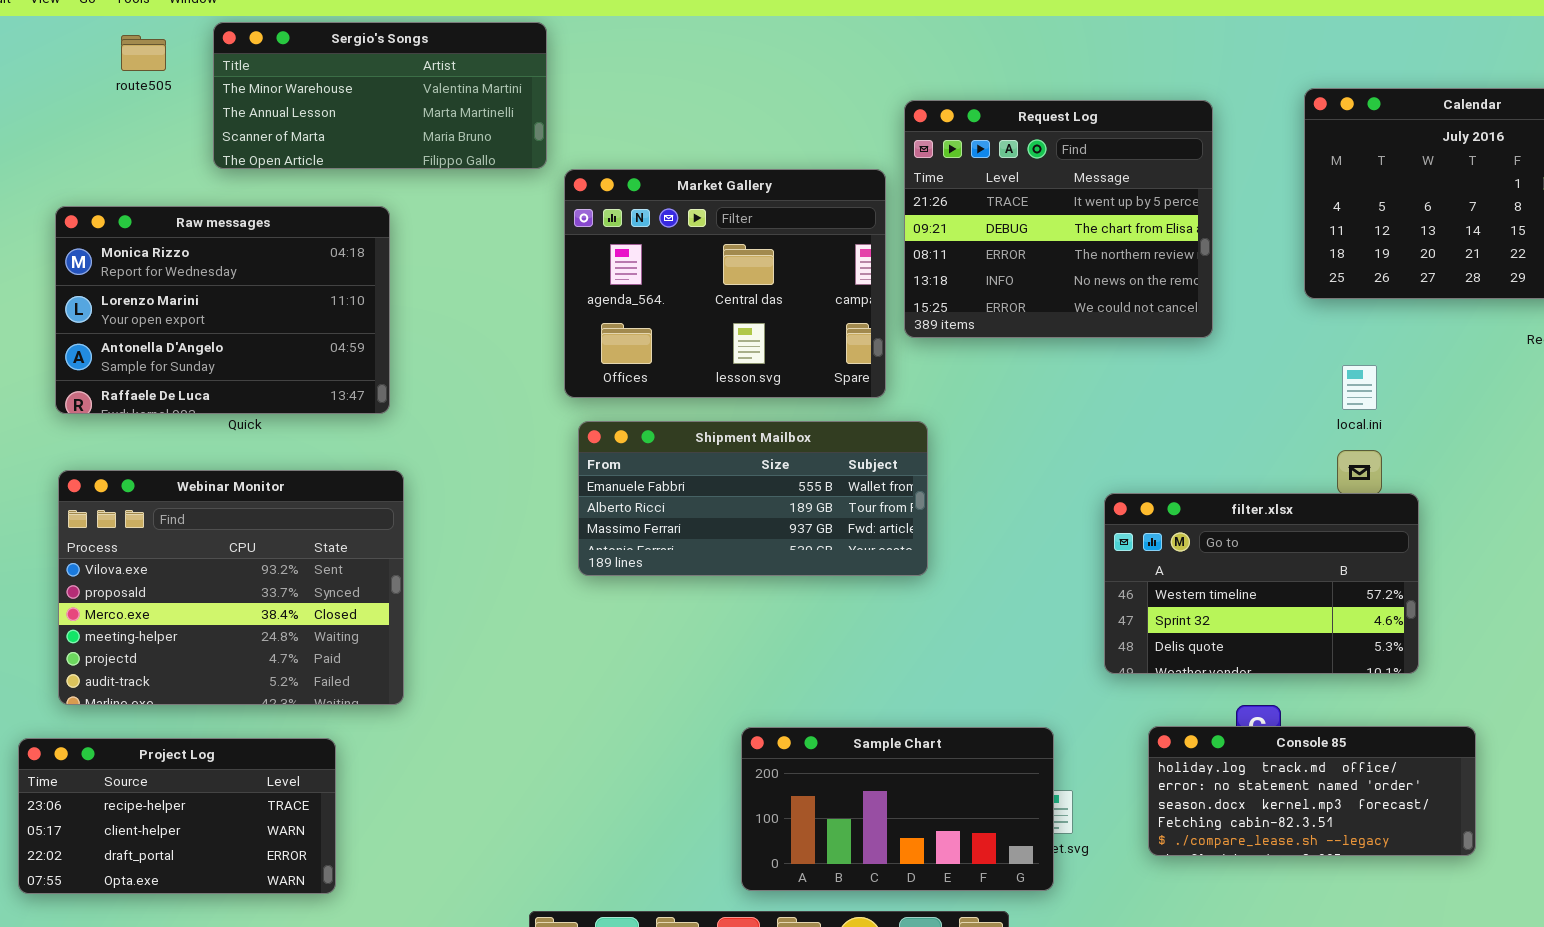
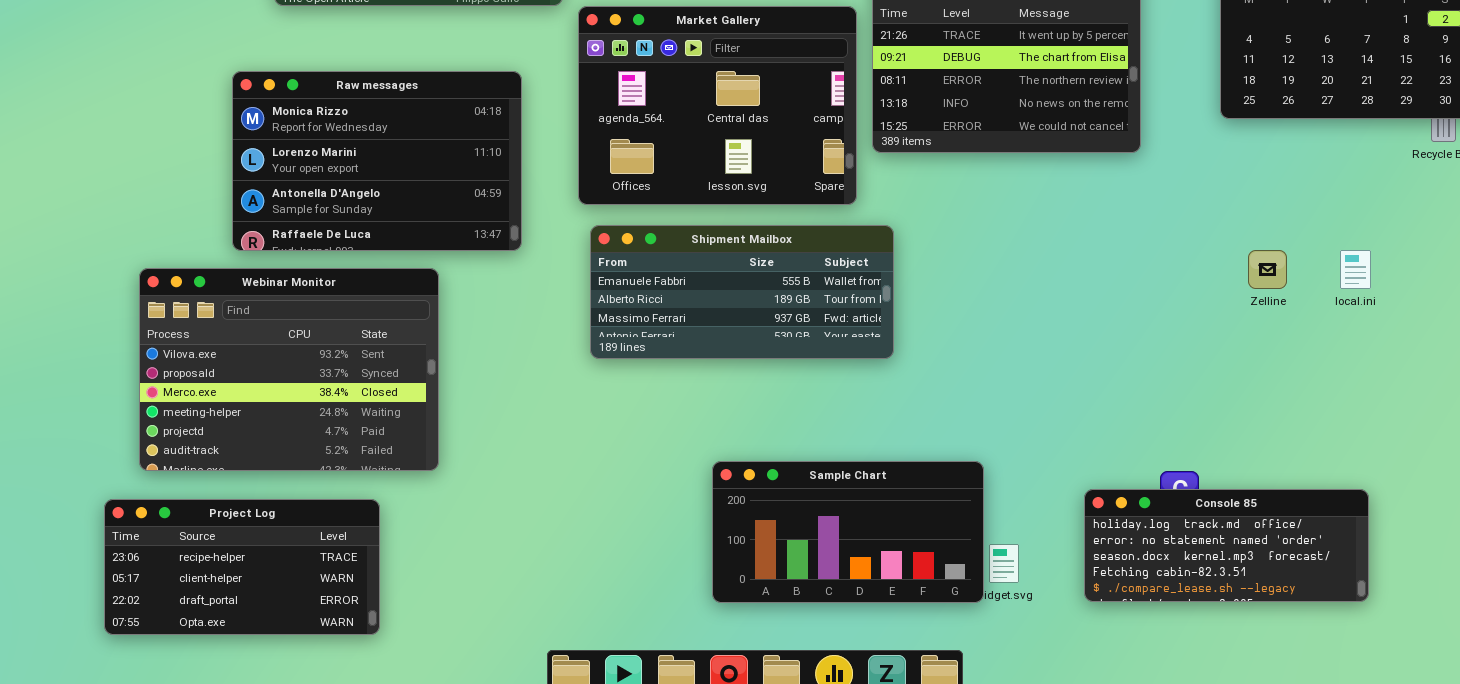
Raw messages: [55,206,390,414] -> [232,71,522,251], moved
local.ini: [1342,365,1377,410] -> [1340,250,1371,289], moved
filter.xlsx: [1104,493,1419,674] -> none, closed
Sample Chart: [741,727,1054,891] -> [712,461,984,603], moved

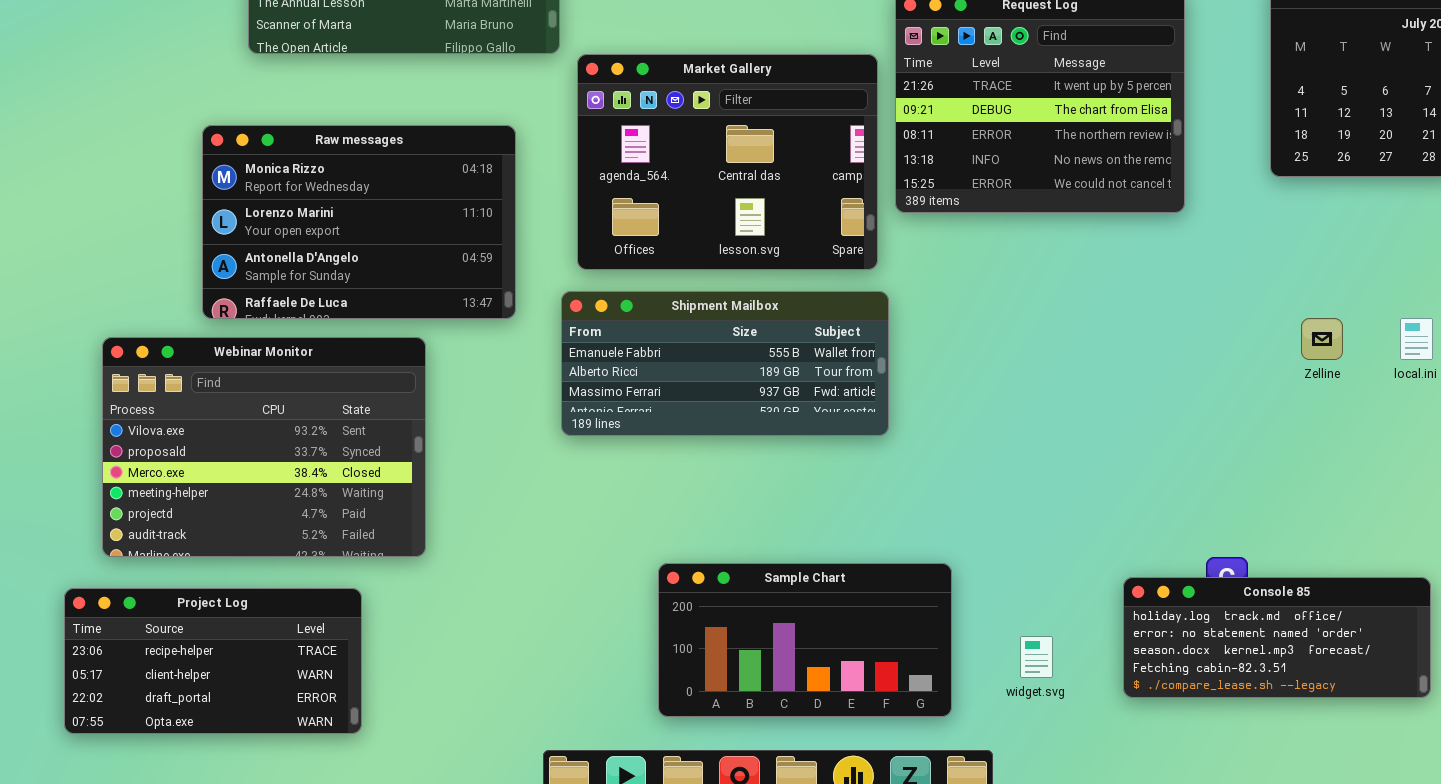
Shipment Mailbox: [590,225,894,359] -> [561,291,889,436], moved
Sample Chart: [712,461,984,603] -> [658,563,952,717], moved

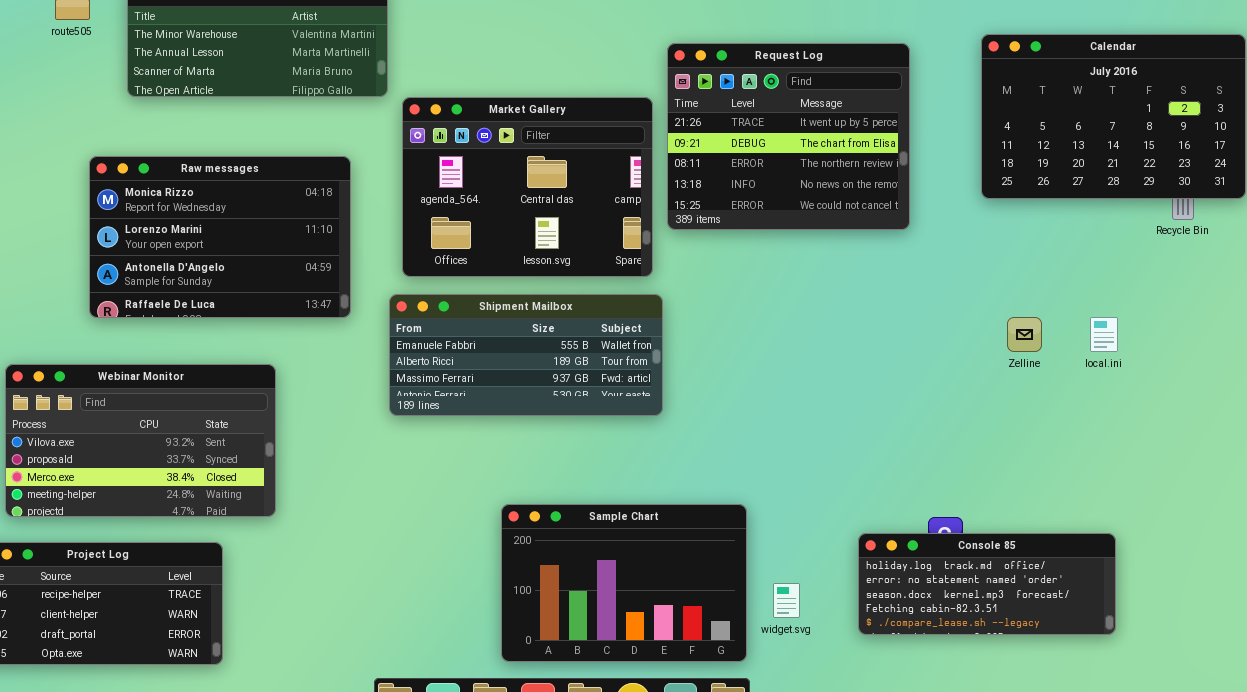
Webinar Monitor: [102,337,426,557] -> [5,364,276,517], resized
Sample Chart: [658,563,952,717] -> [501,504,747,662], moved, resized

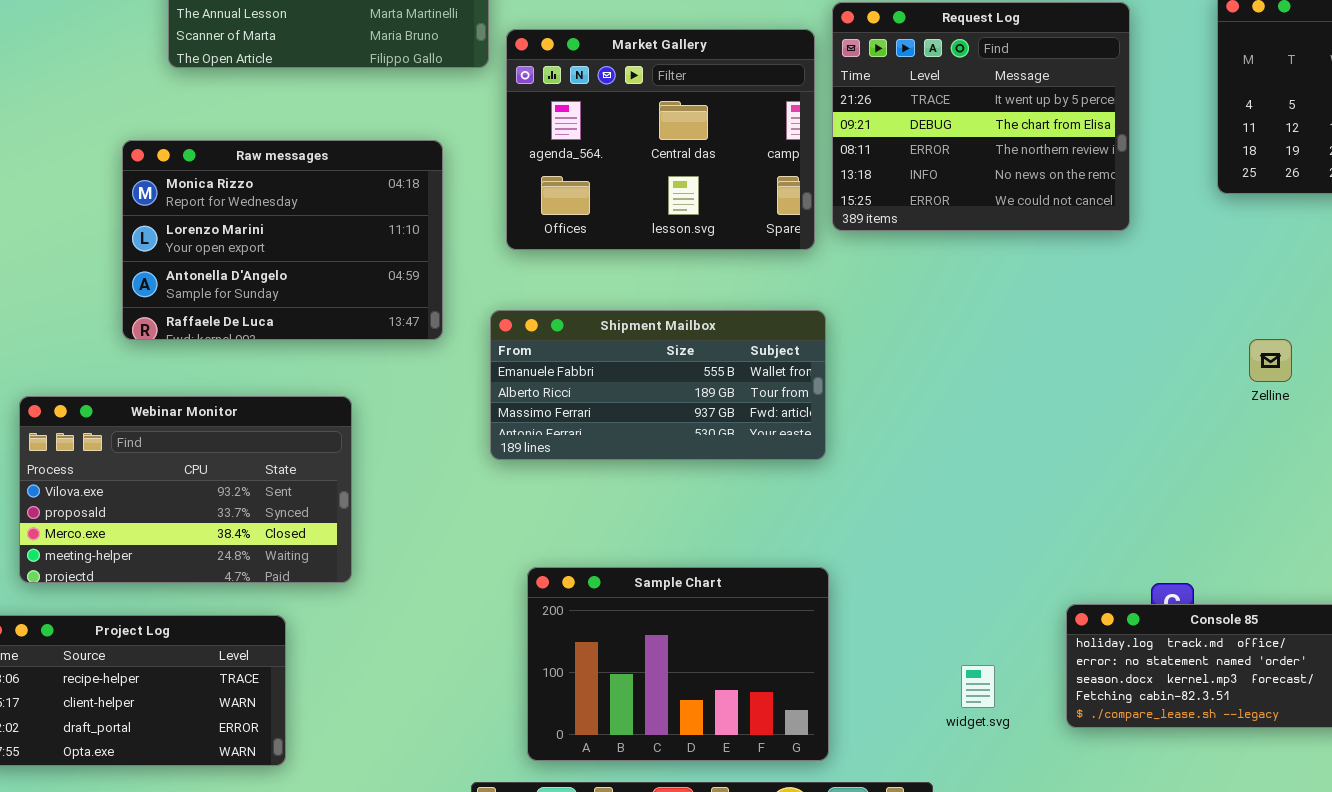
Market Gallery: [402,97,653,277] -> [506,29,815,250], moved
Sample Chart: [501,504,747,662] -> [527,567,829,761], moved

